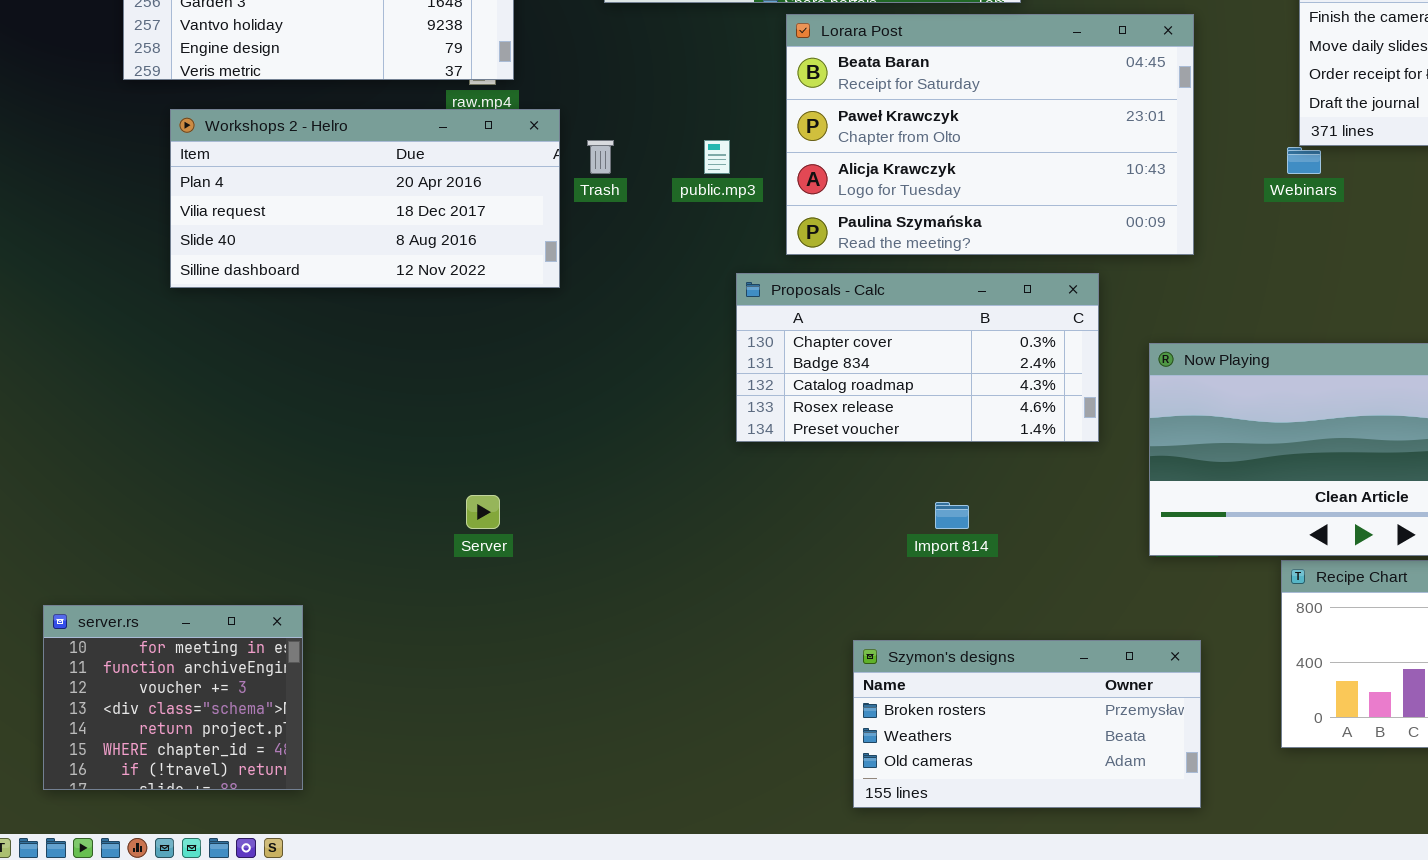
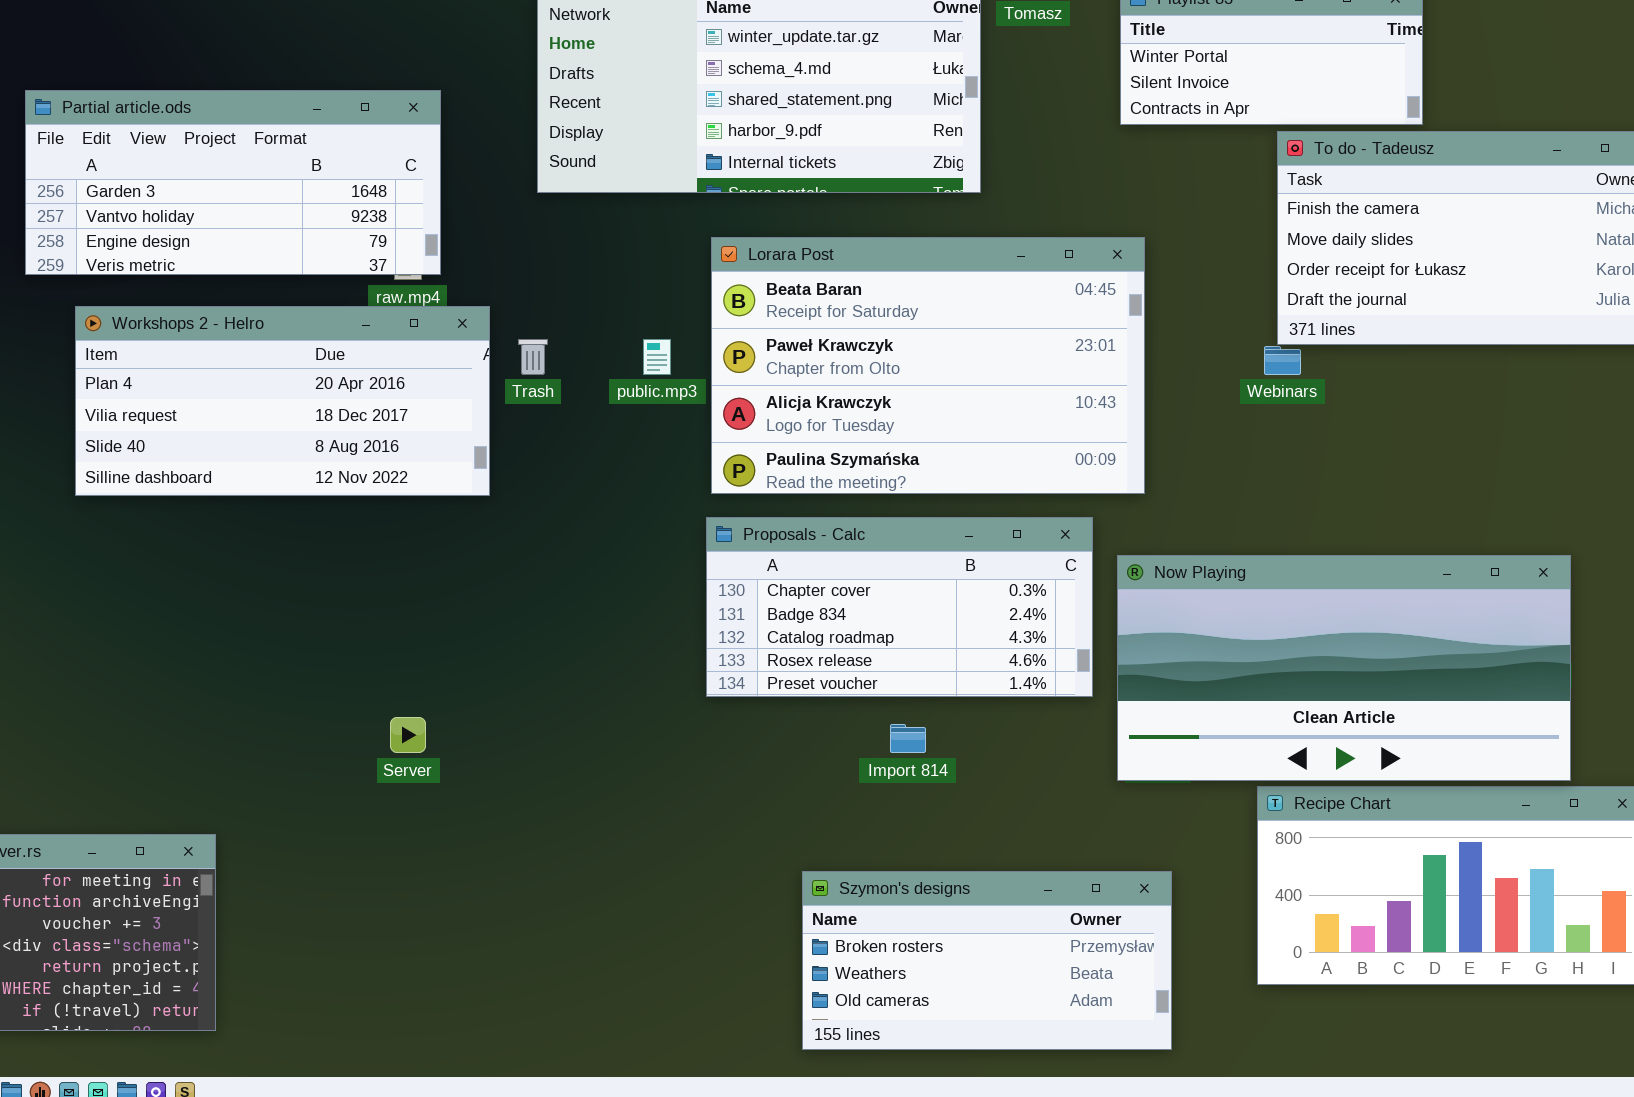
Lorara Post: [786,14,1194,255] -> [711,237,1145,494], moved
Proposals - Calc: [736,273,1099,442] -> [706,517,1093,697], moved

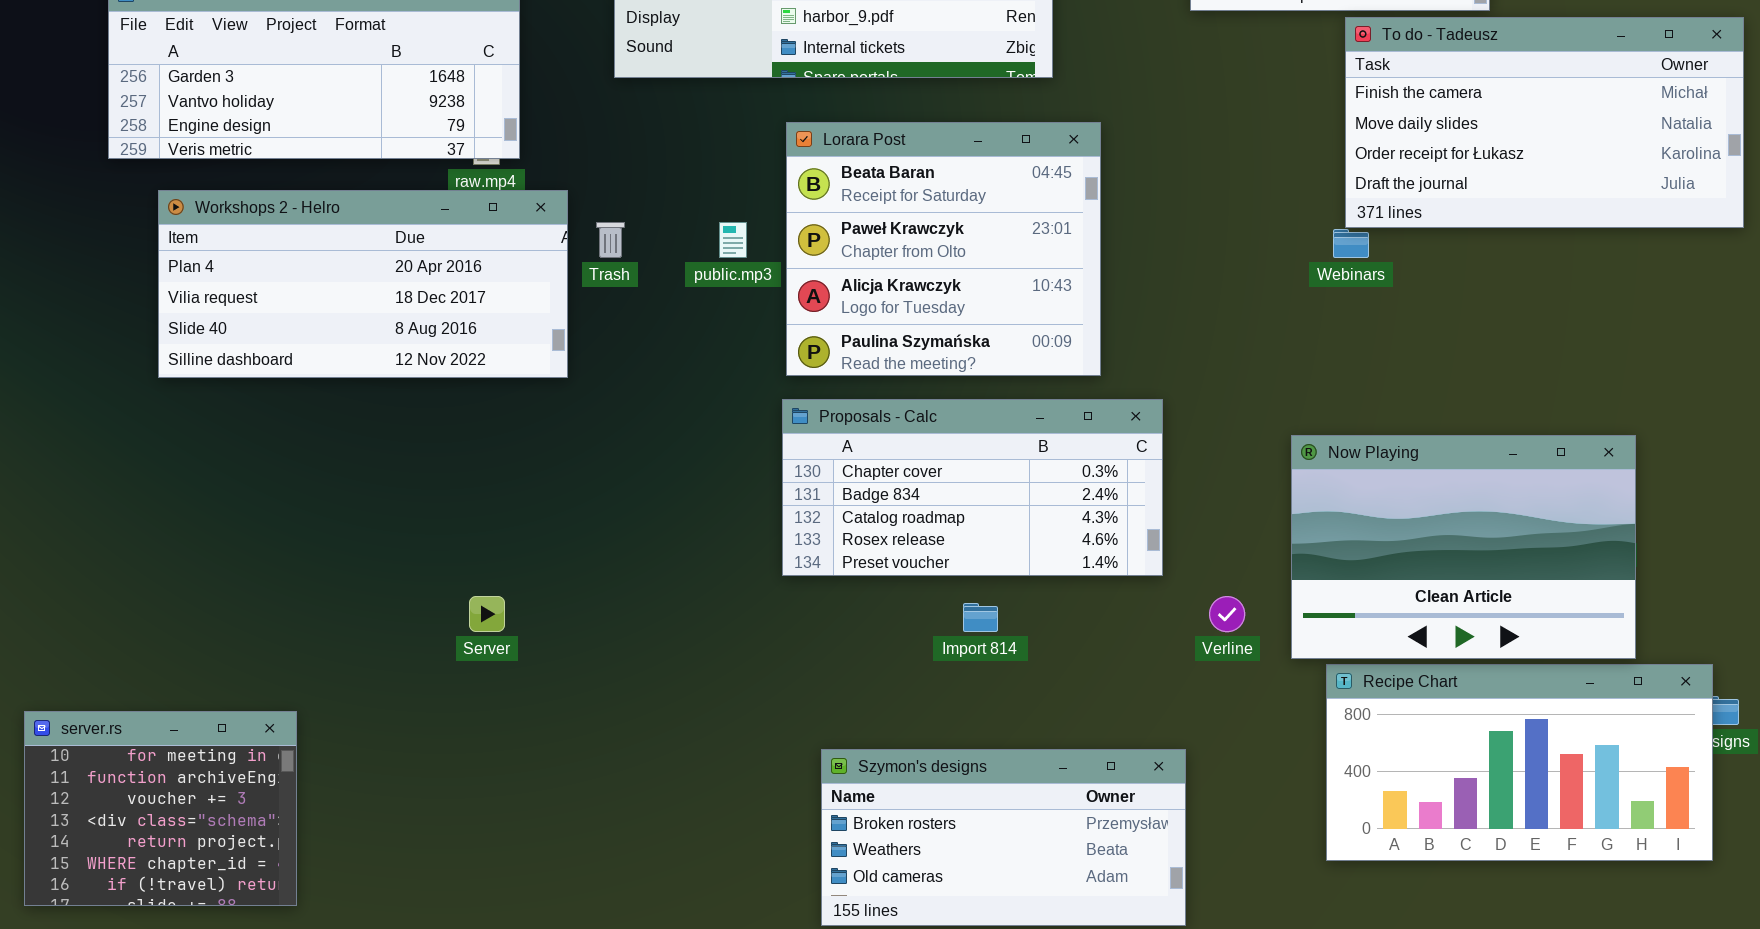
Lorara Post: [711,237,1145,494] -> [786,122,1101,376], resized
Now Playing: [1117,555,1571,781] -> [1291,435,1636,659], resized
Szymon's designs: [802,871,1172,1050] -> [821,749,1186,926], moved

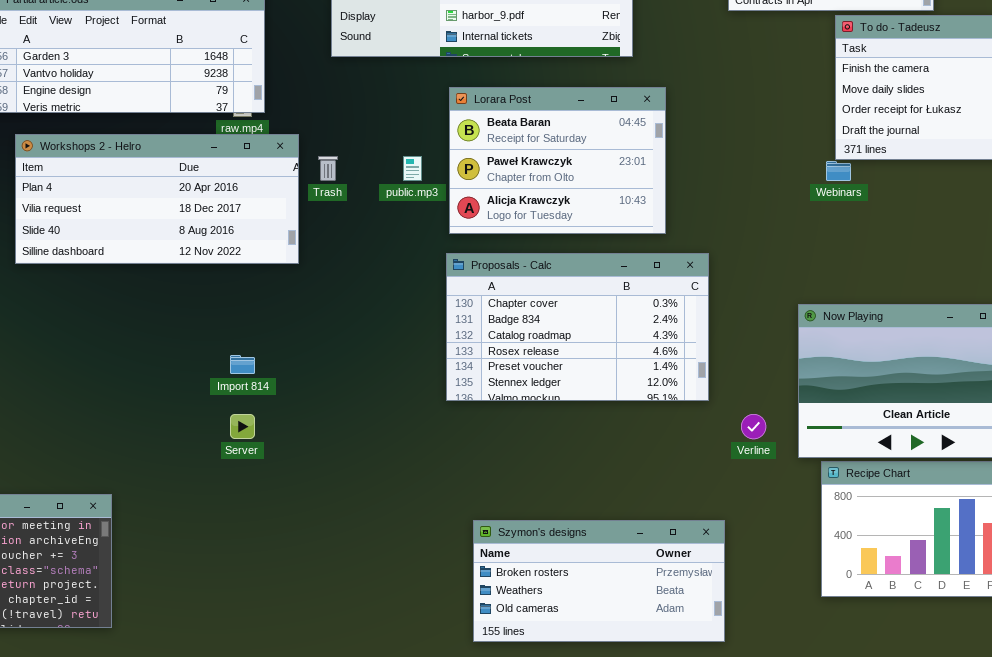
Lorara Post: [786,122,1101,376] -> [449,87,666,234], resized
Proposals - Calc: [782,399,1163,576] -> [446,253,709,401], resized
Import 814: [963,603,998,632] -> [230,355,255,374], moved

